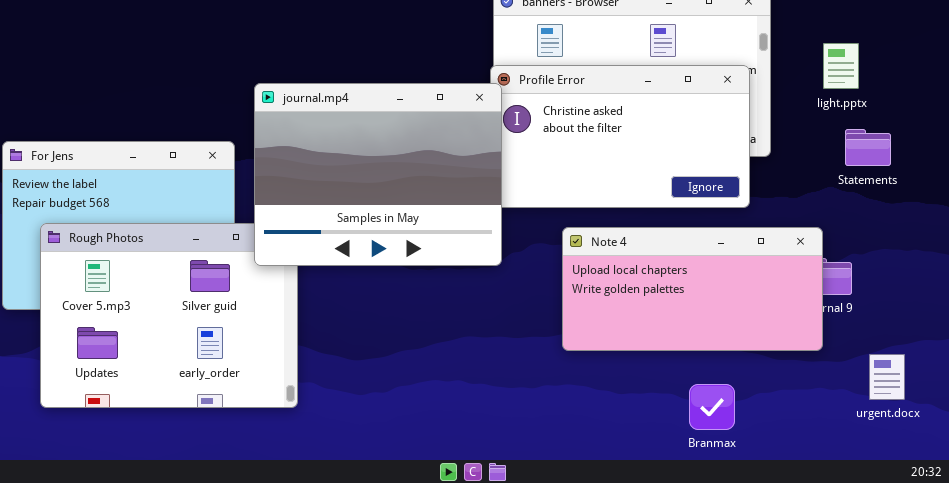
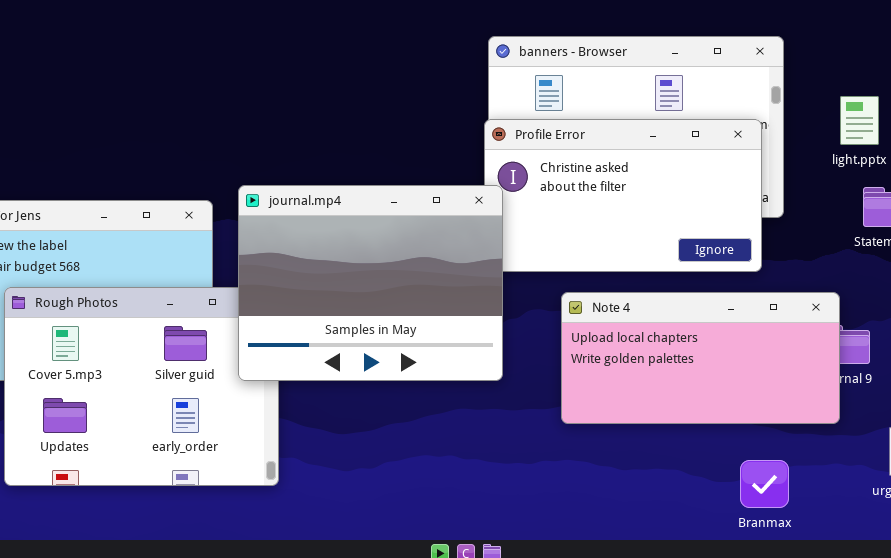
journal.mp4: [254,83,502,266] -> [238,185,503,381], moved
Branmax: [689,384,735,430] -> [740,460,789,508], moved

